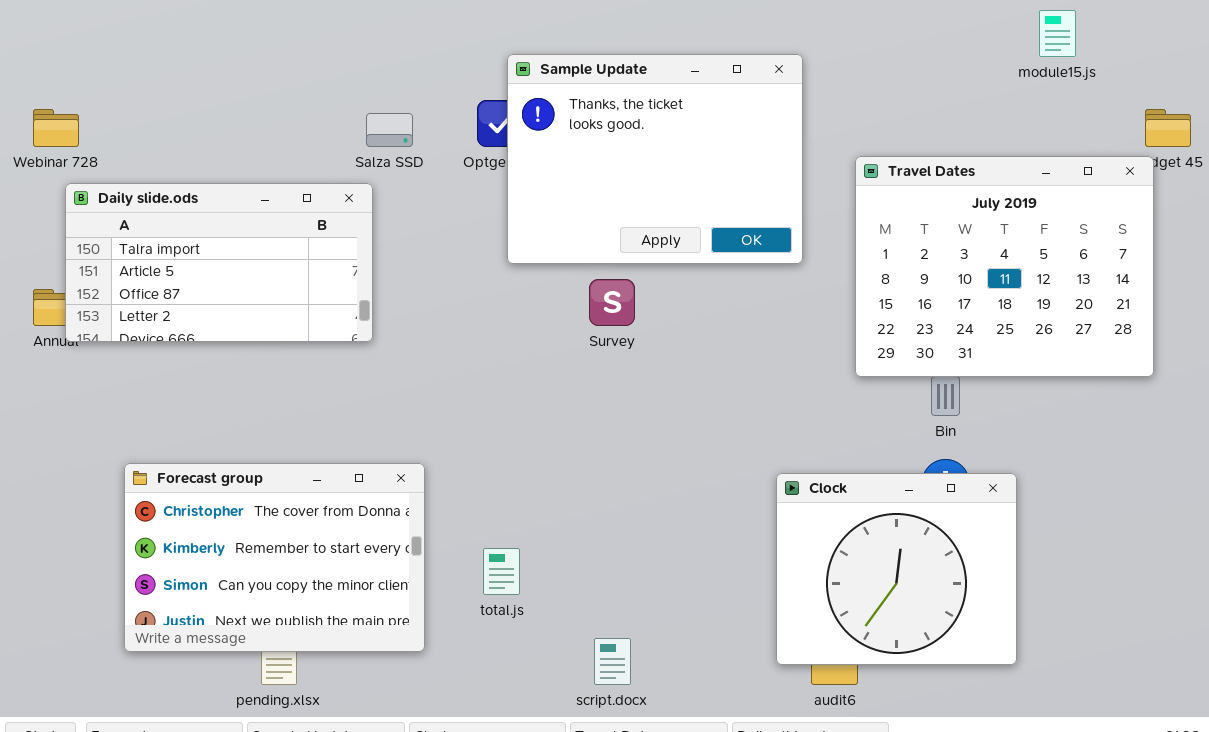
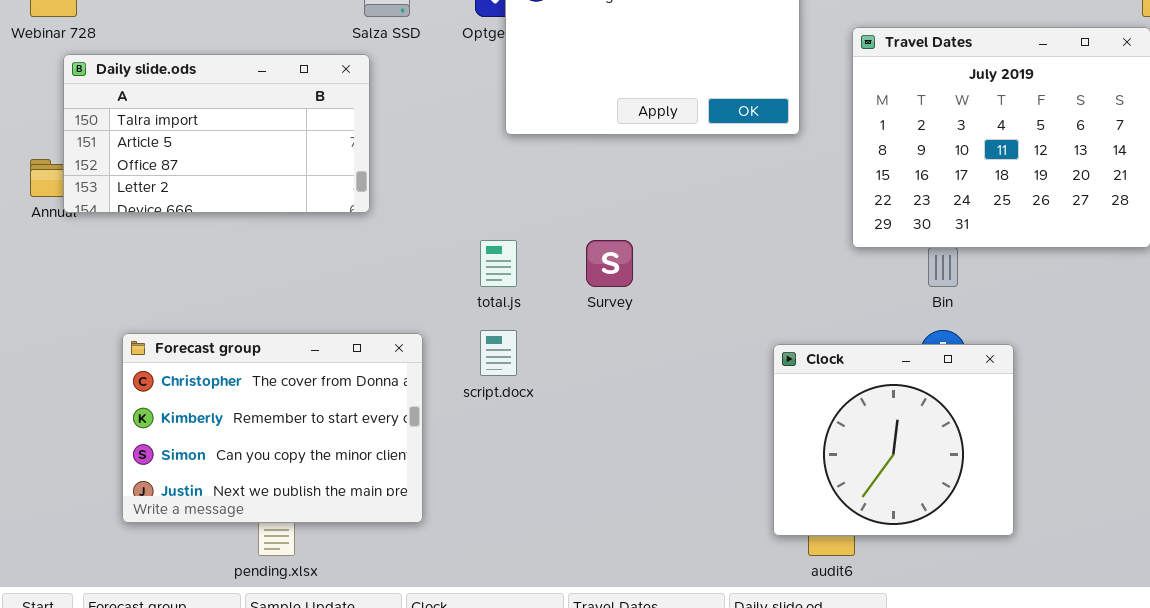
Survey: [589,279,635,326] -> [586,240,633,287], moved
total.js: [483,548,520,595] -> [480,240,517,287], moved
script.docx: [594,638,631,685] -> [480,330,517,376], moved

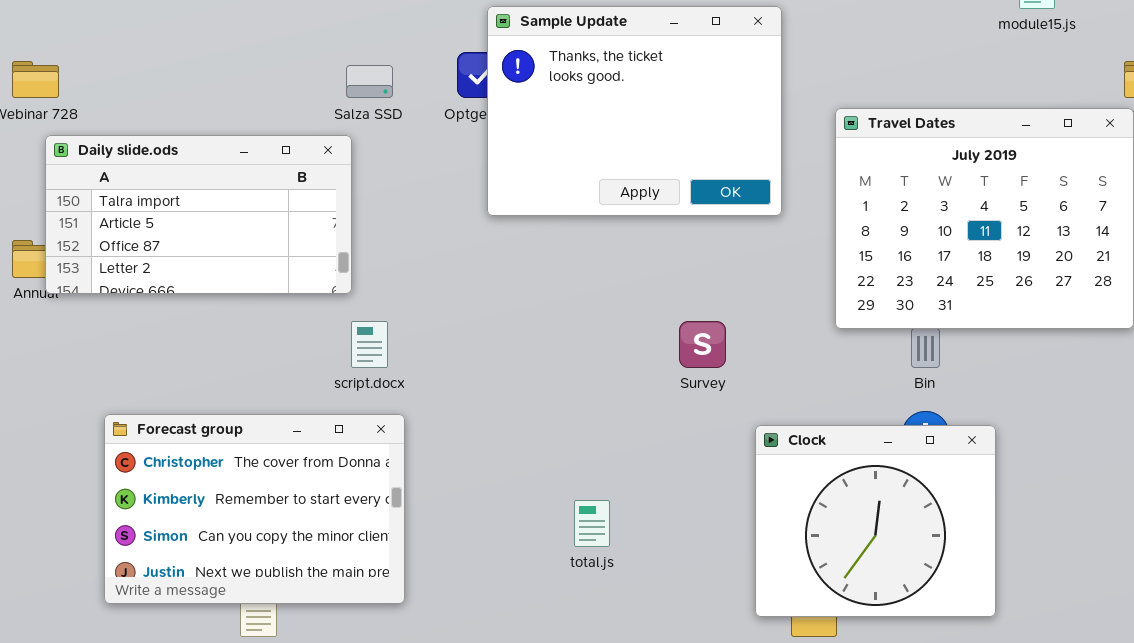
total.js: [480,240,517,287] -> [574,500,610,547], moved
Survey: [586,240,633,287] -> [679,321,726,368], moved
script.docx: [480,330,517,376] -> [351,321,388,368], moved

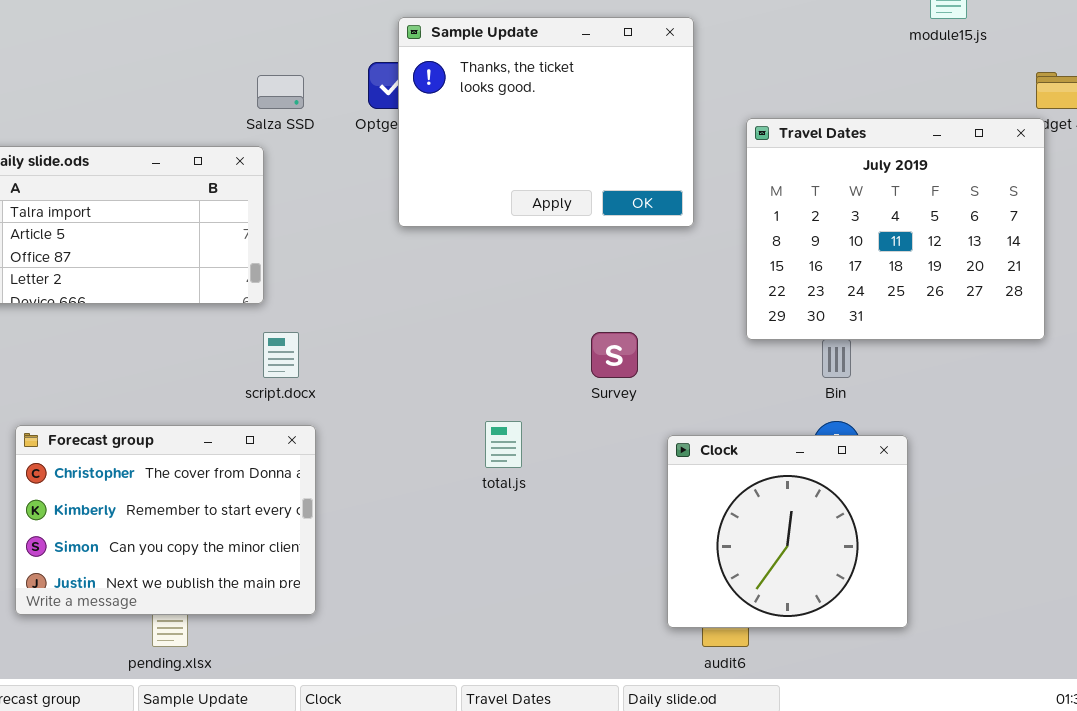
total.js: [574,500,610,547] -> [485,421,522,468], moved

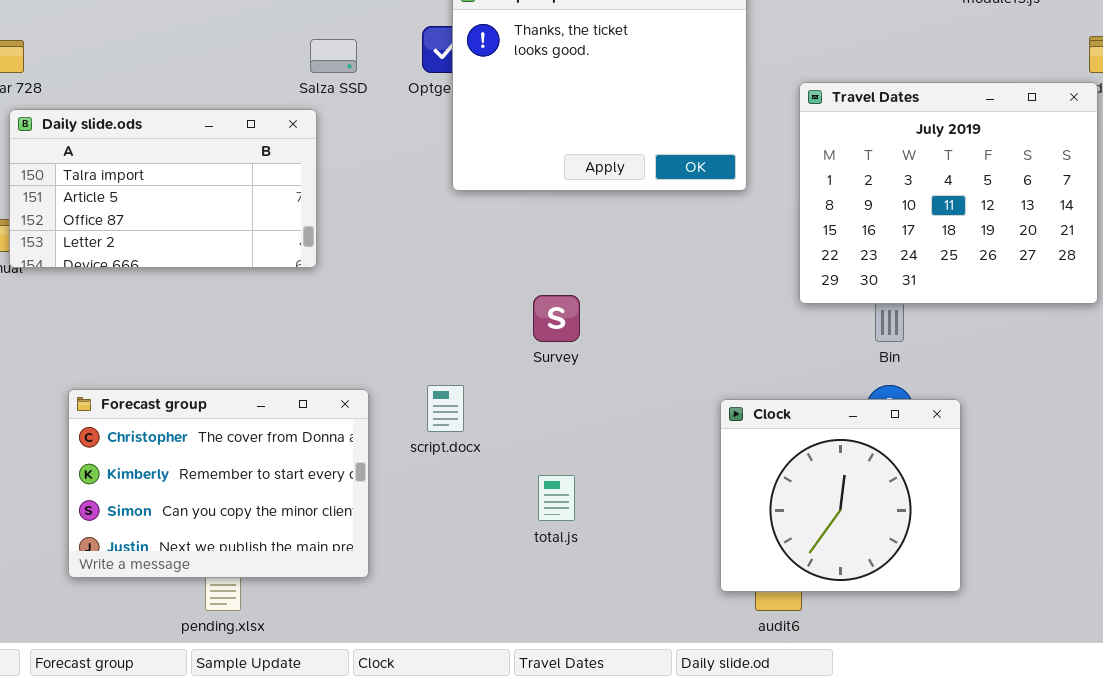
script.docx: [263,332,299,378] -> [427,385,464,432], moved
Survey: [591,332,638,378] -> [533,295,580,342], moved
total.js: [485,421,522,468] -> [538,475,575,521], moved

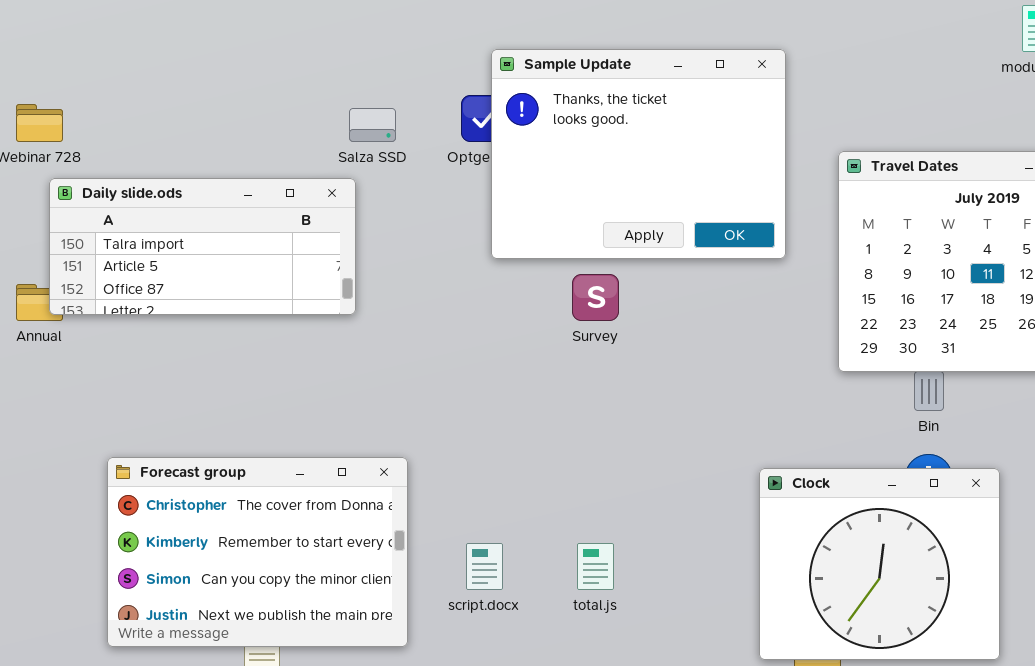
Daily slide.ods: [9,109,317,268] -> [49,178,356,315], resized
Survey: [533,295,580,342] -> [572,274,619,321], moved
script.docx: [427,385,464,432] -> [466,543,503,590], moved

